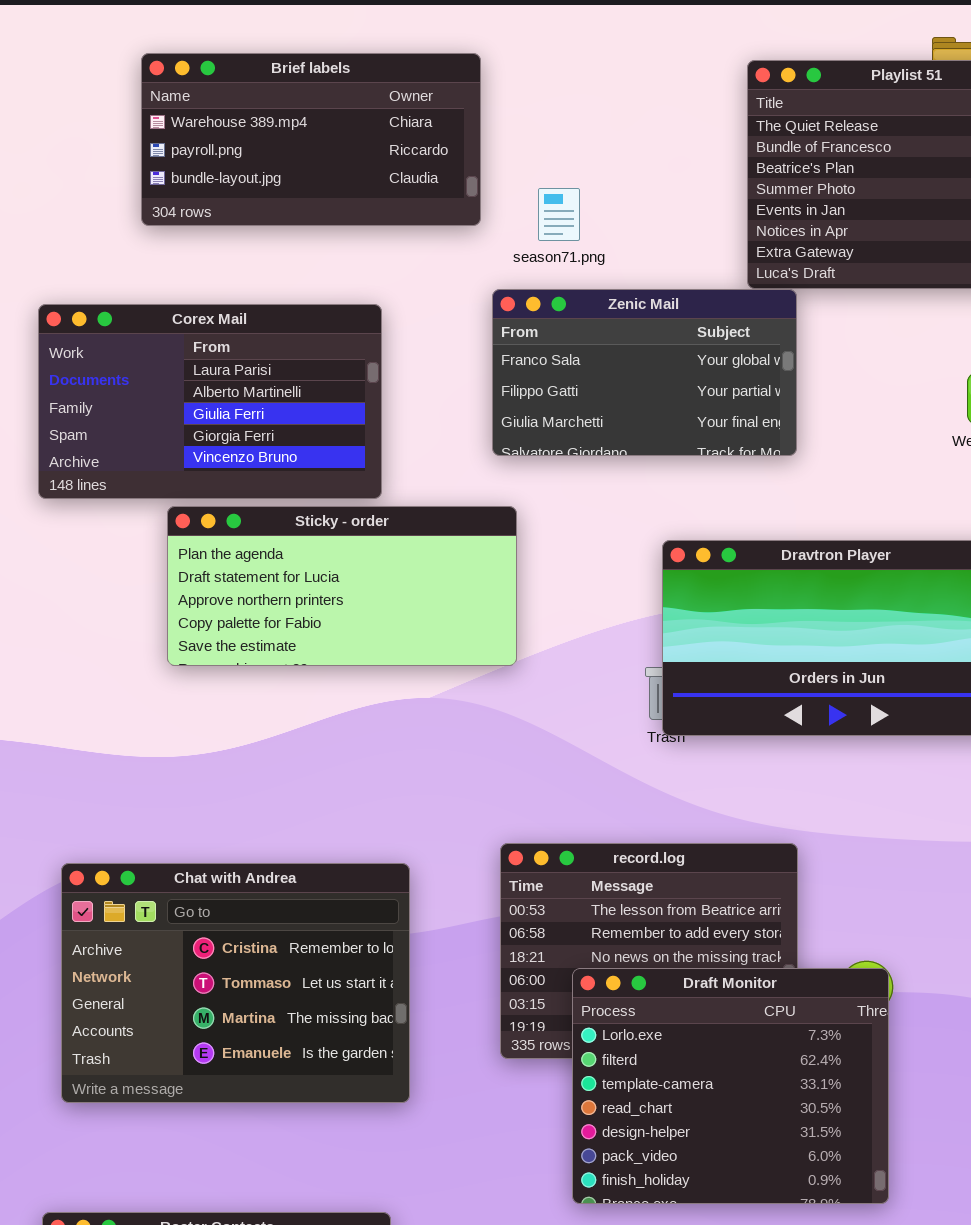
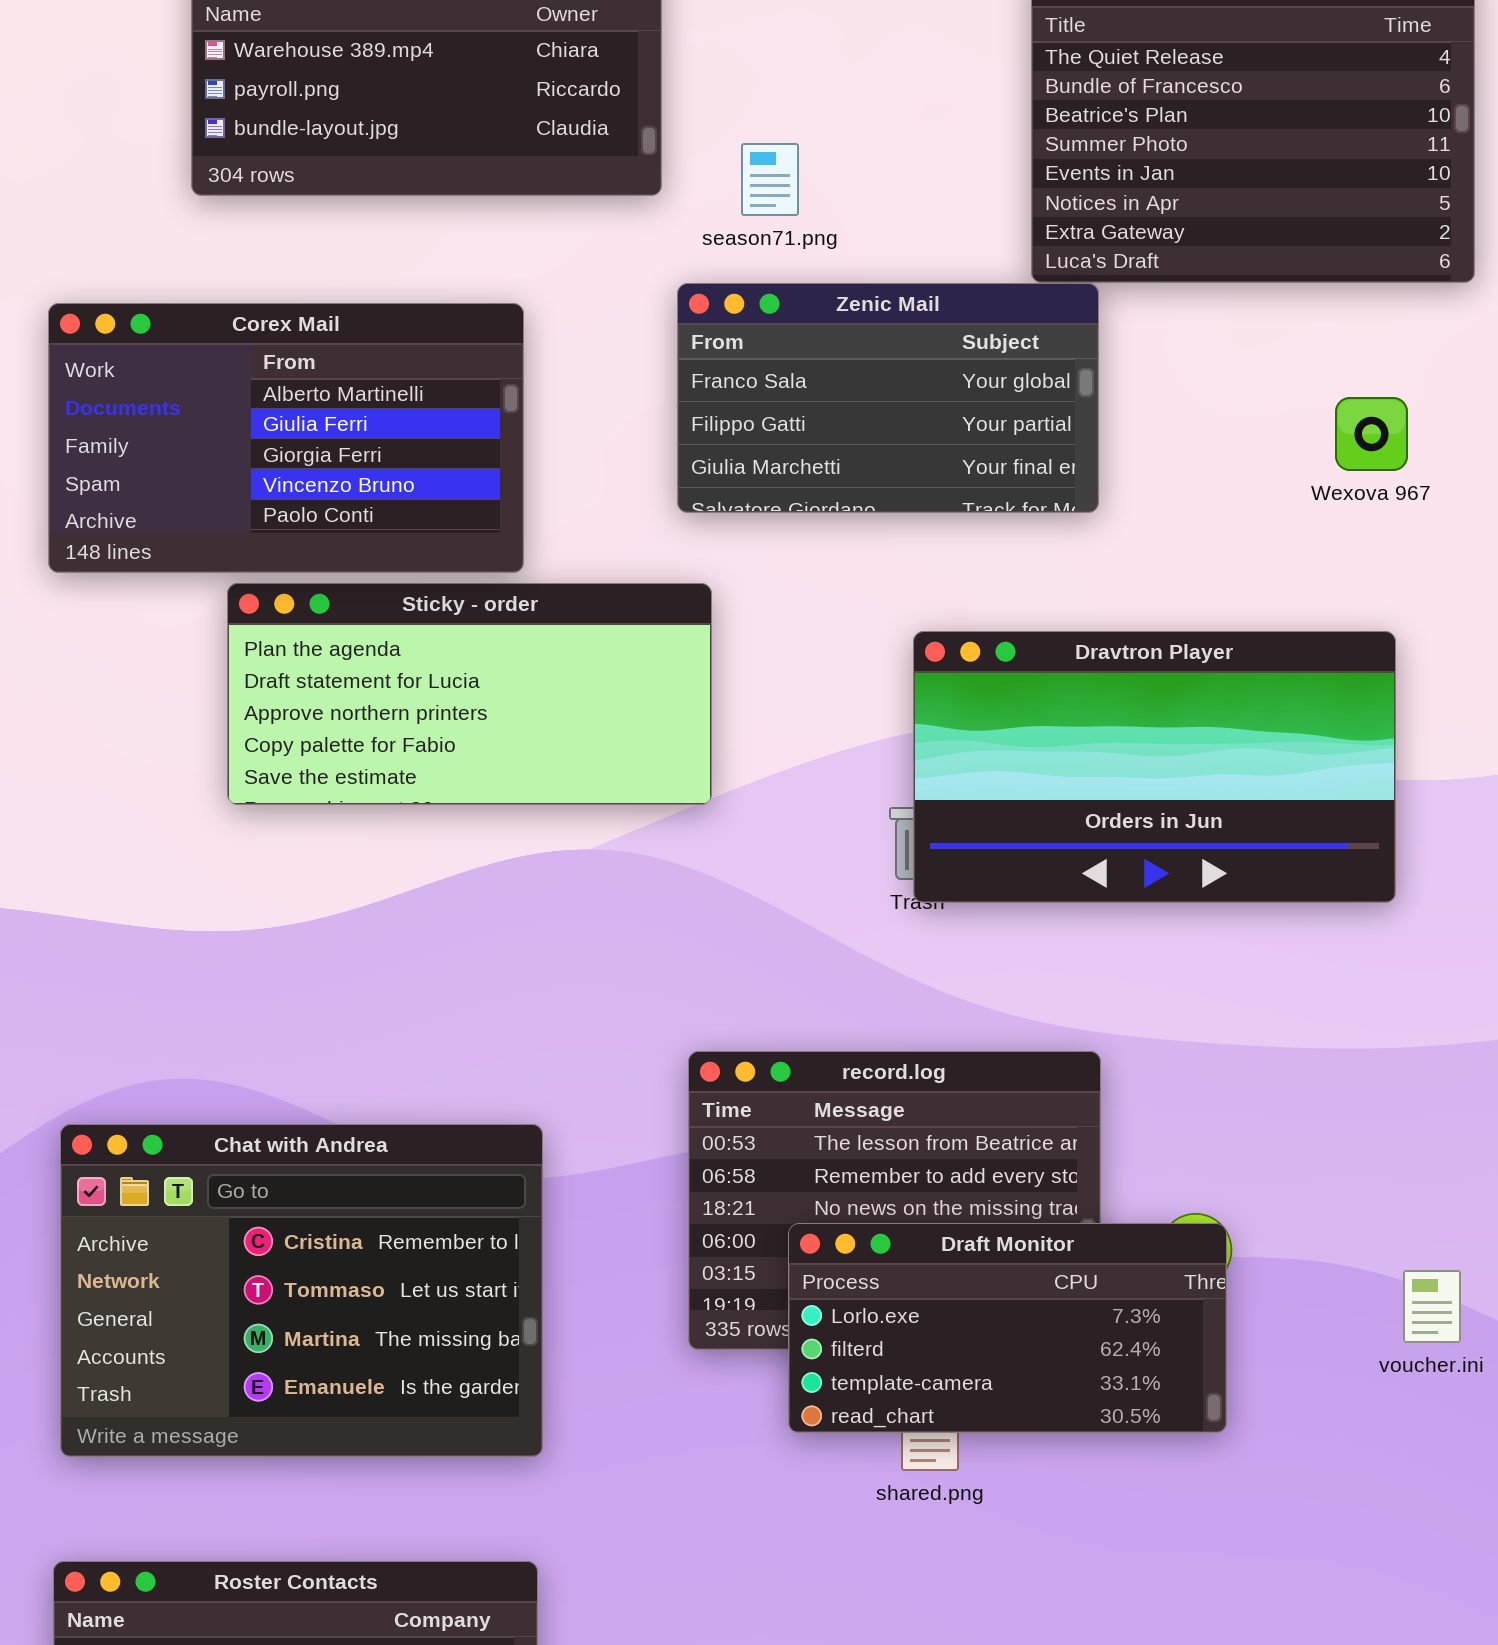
Corex Mail: [38,304,382,499] -> [48,303,524,573], scrolled down 1 row
Chat with Andrea: [61,863,410,1103] -> [60,1124,543,1457], moved
Draft Monitor: [572,968,889,1204] -> [788,1223,1227,1433], resized

